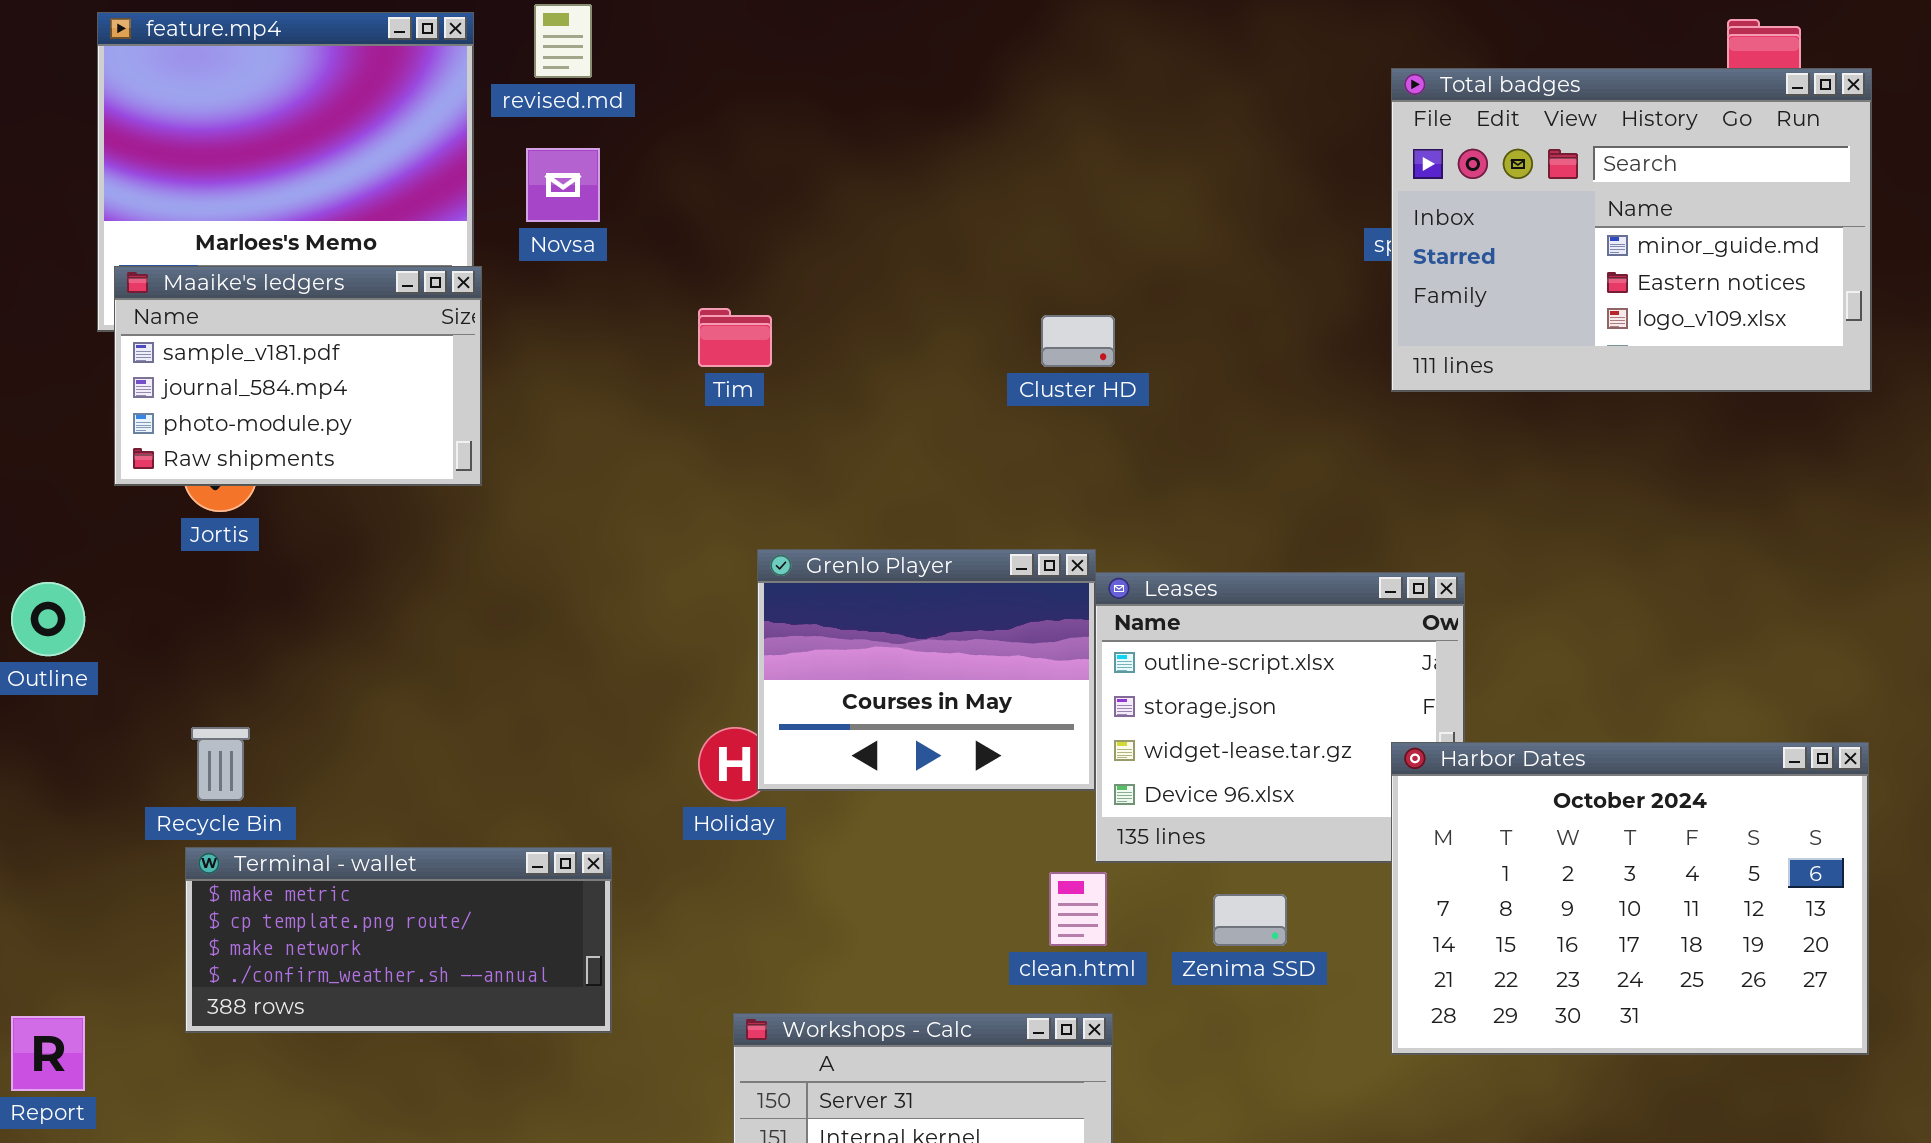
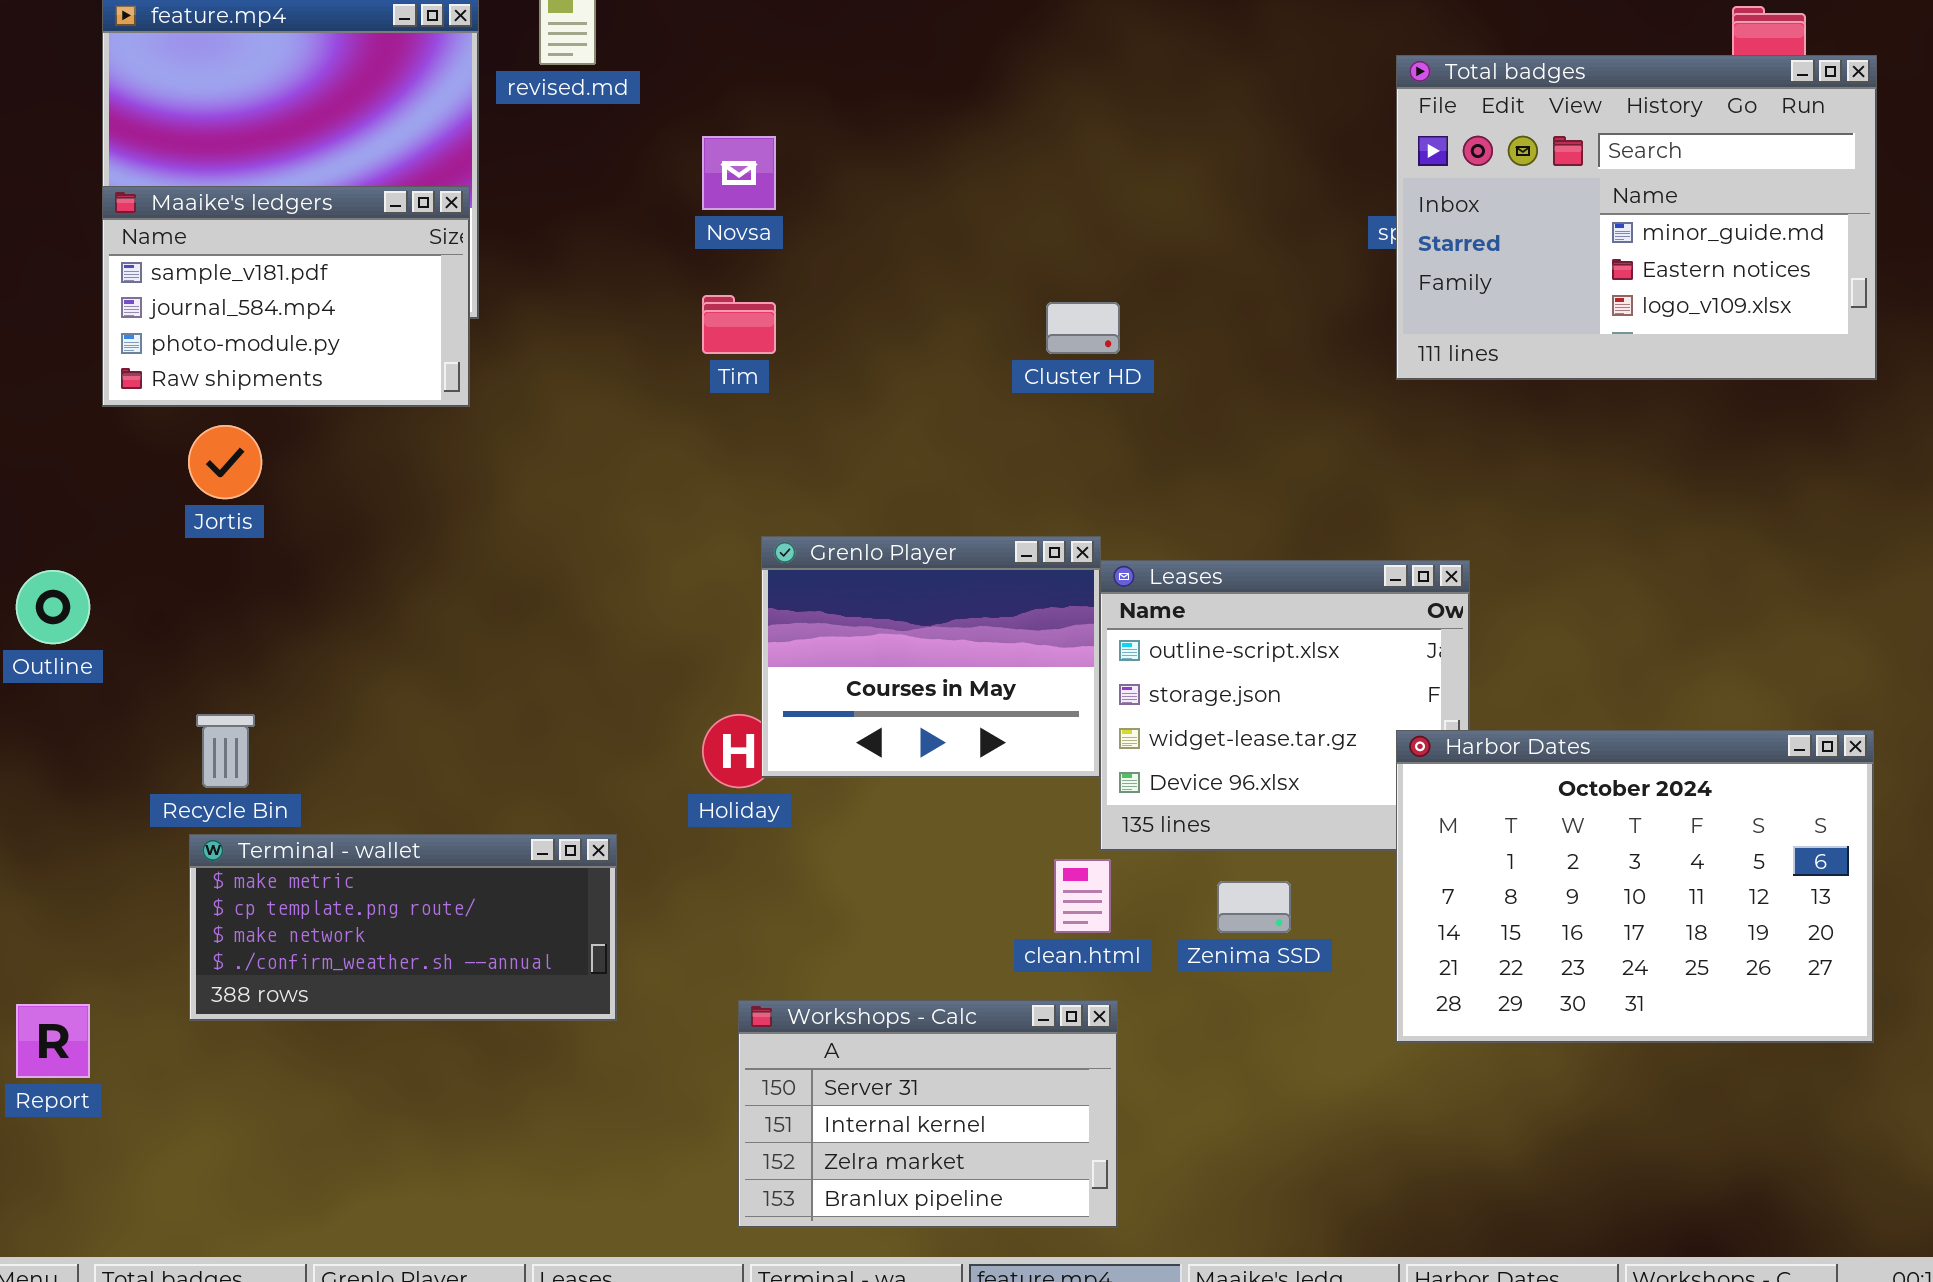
Novsa: [526,148,600,222] -> [702,136,776,210], moved
Maaike's ledgers: [114,266,482,486] -> [102,186,470,407], moved

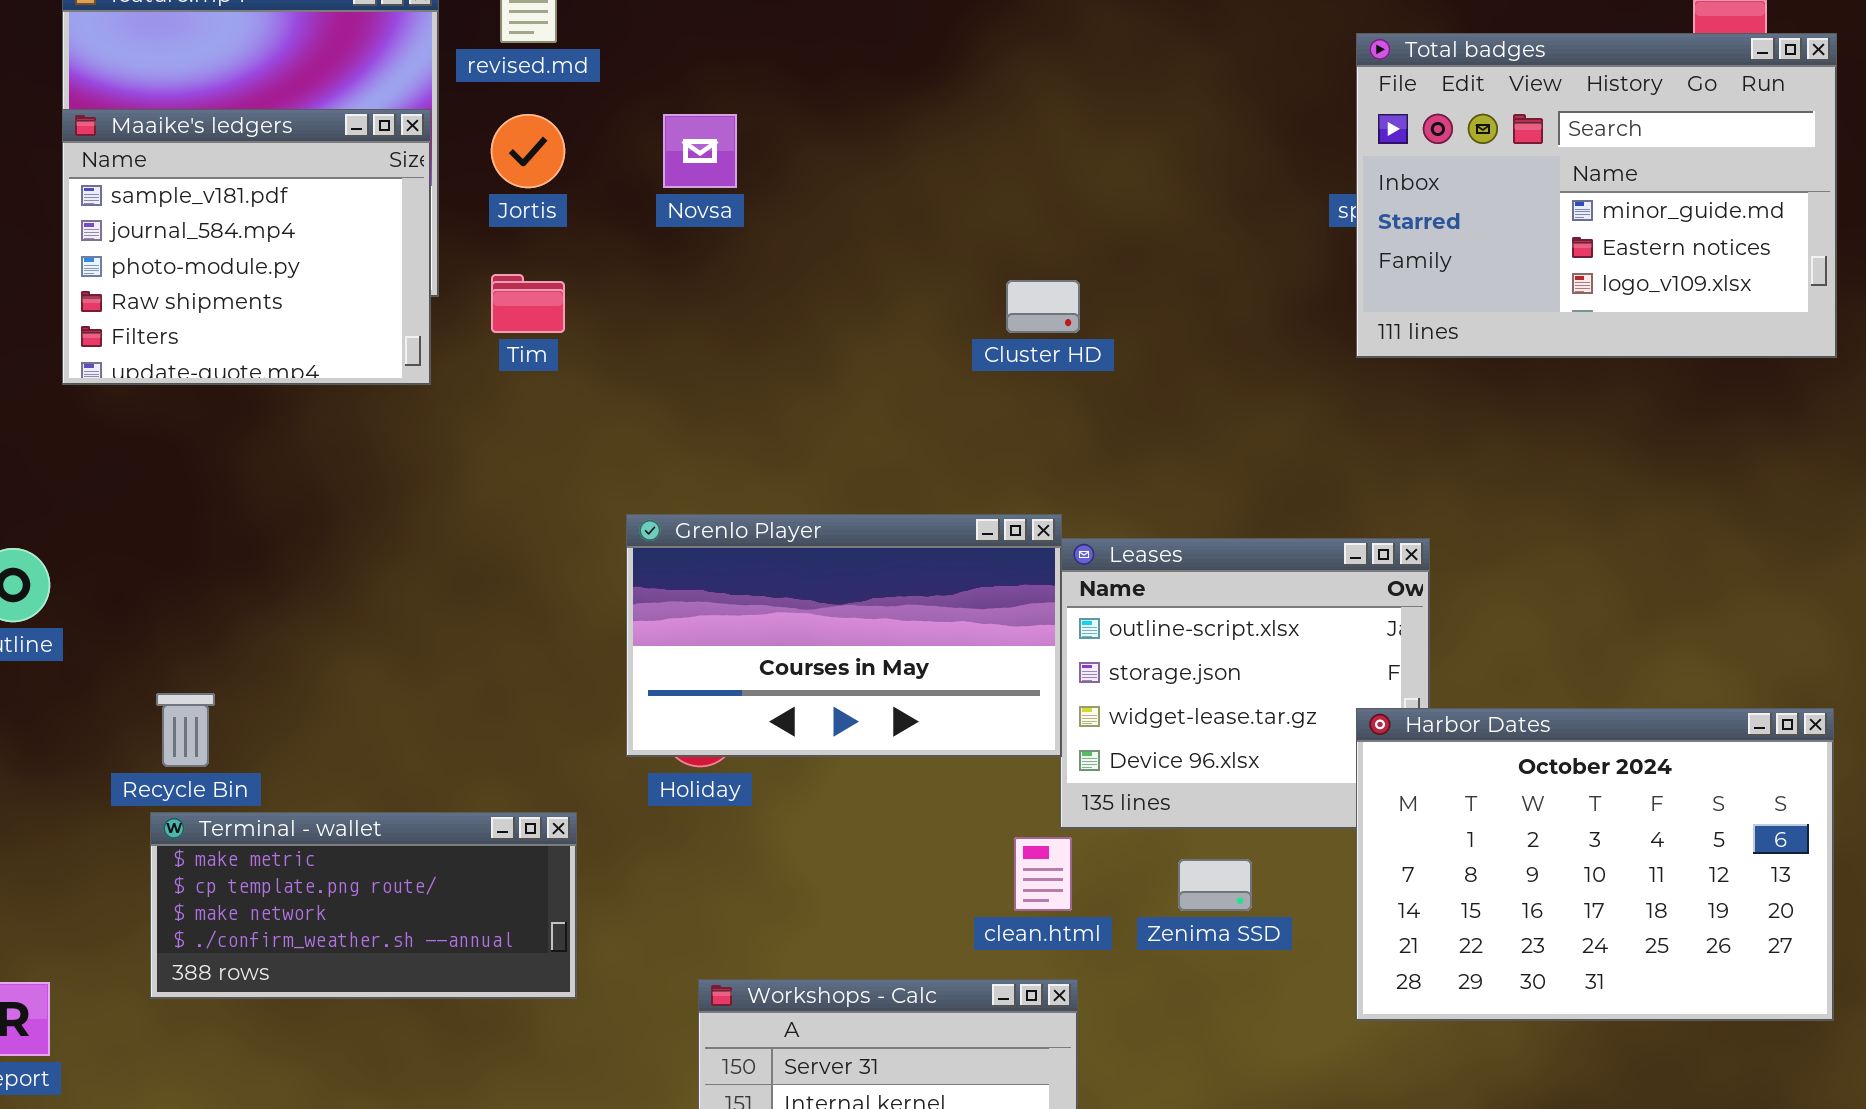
Maaike's ledgers: [102,186,470,407] -> [62,109,431,385], resized
Tim: [702,295,776,354] -> [491,274,565,333], moved
Jortis: [188,425,262,499] -> [491,114,565,188], moved
Grenlo Player: [761,536,1101,778] -> [626,514,1062,757], resized

